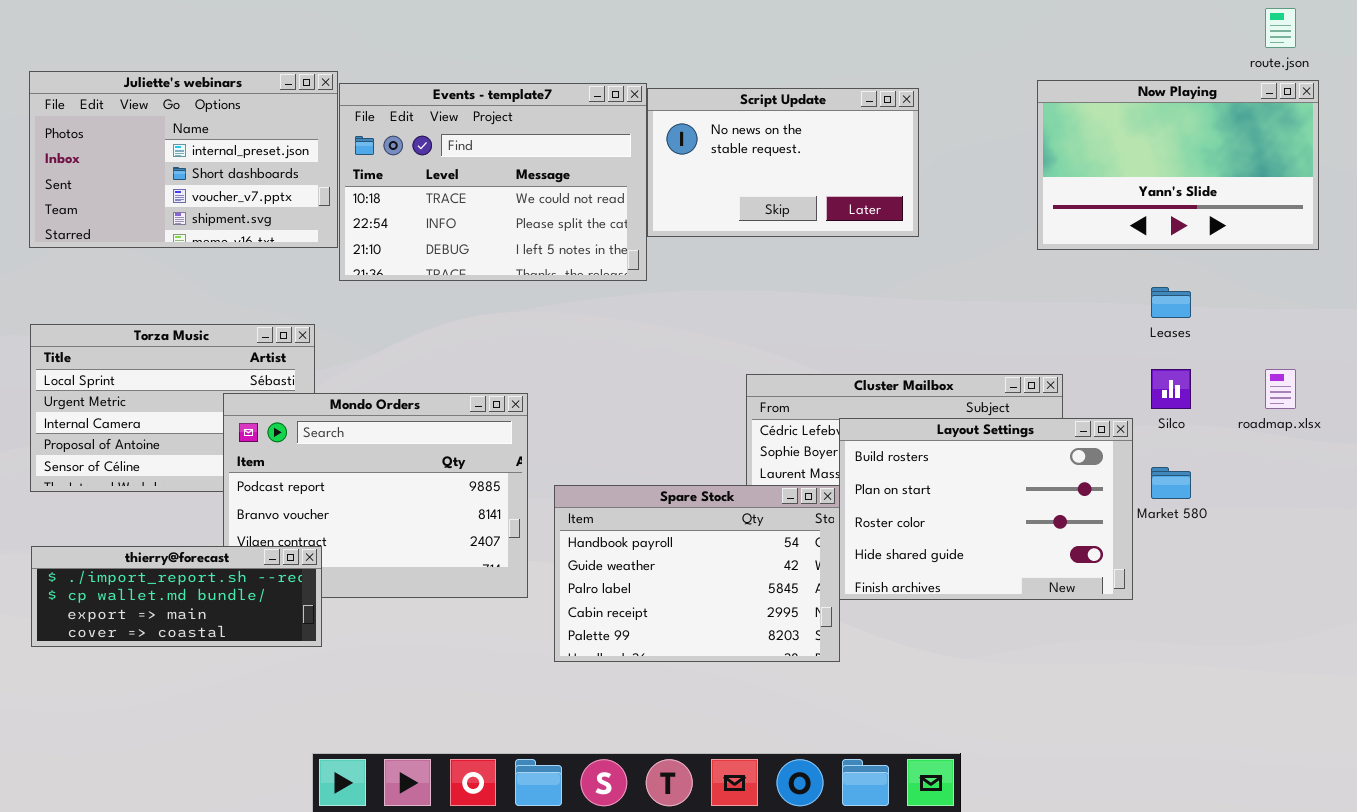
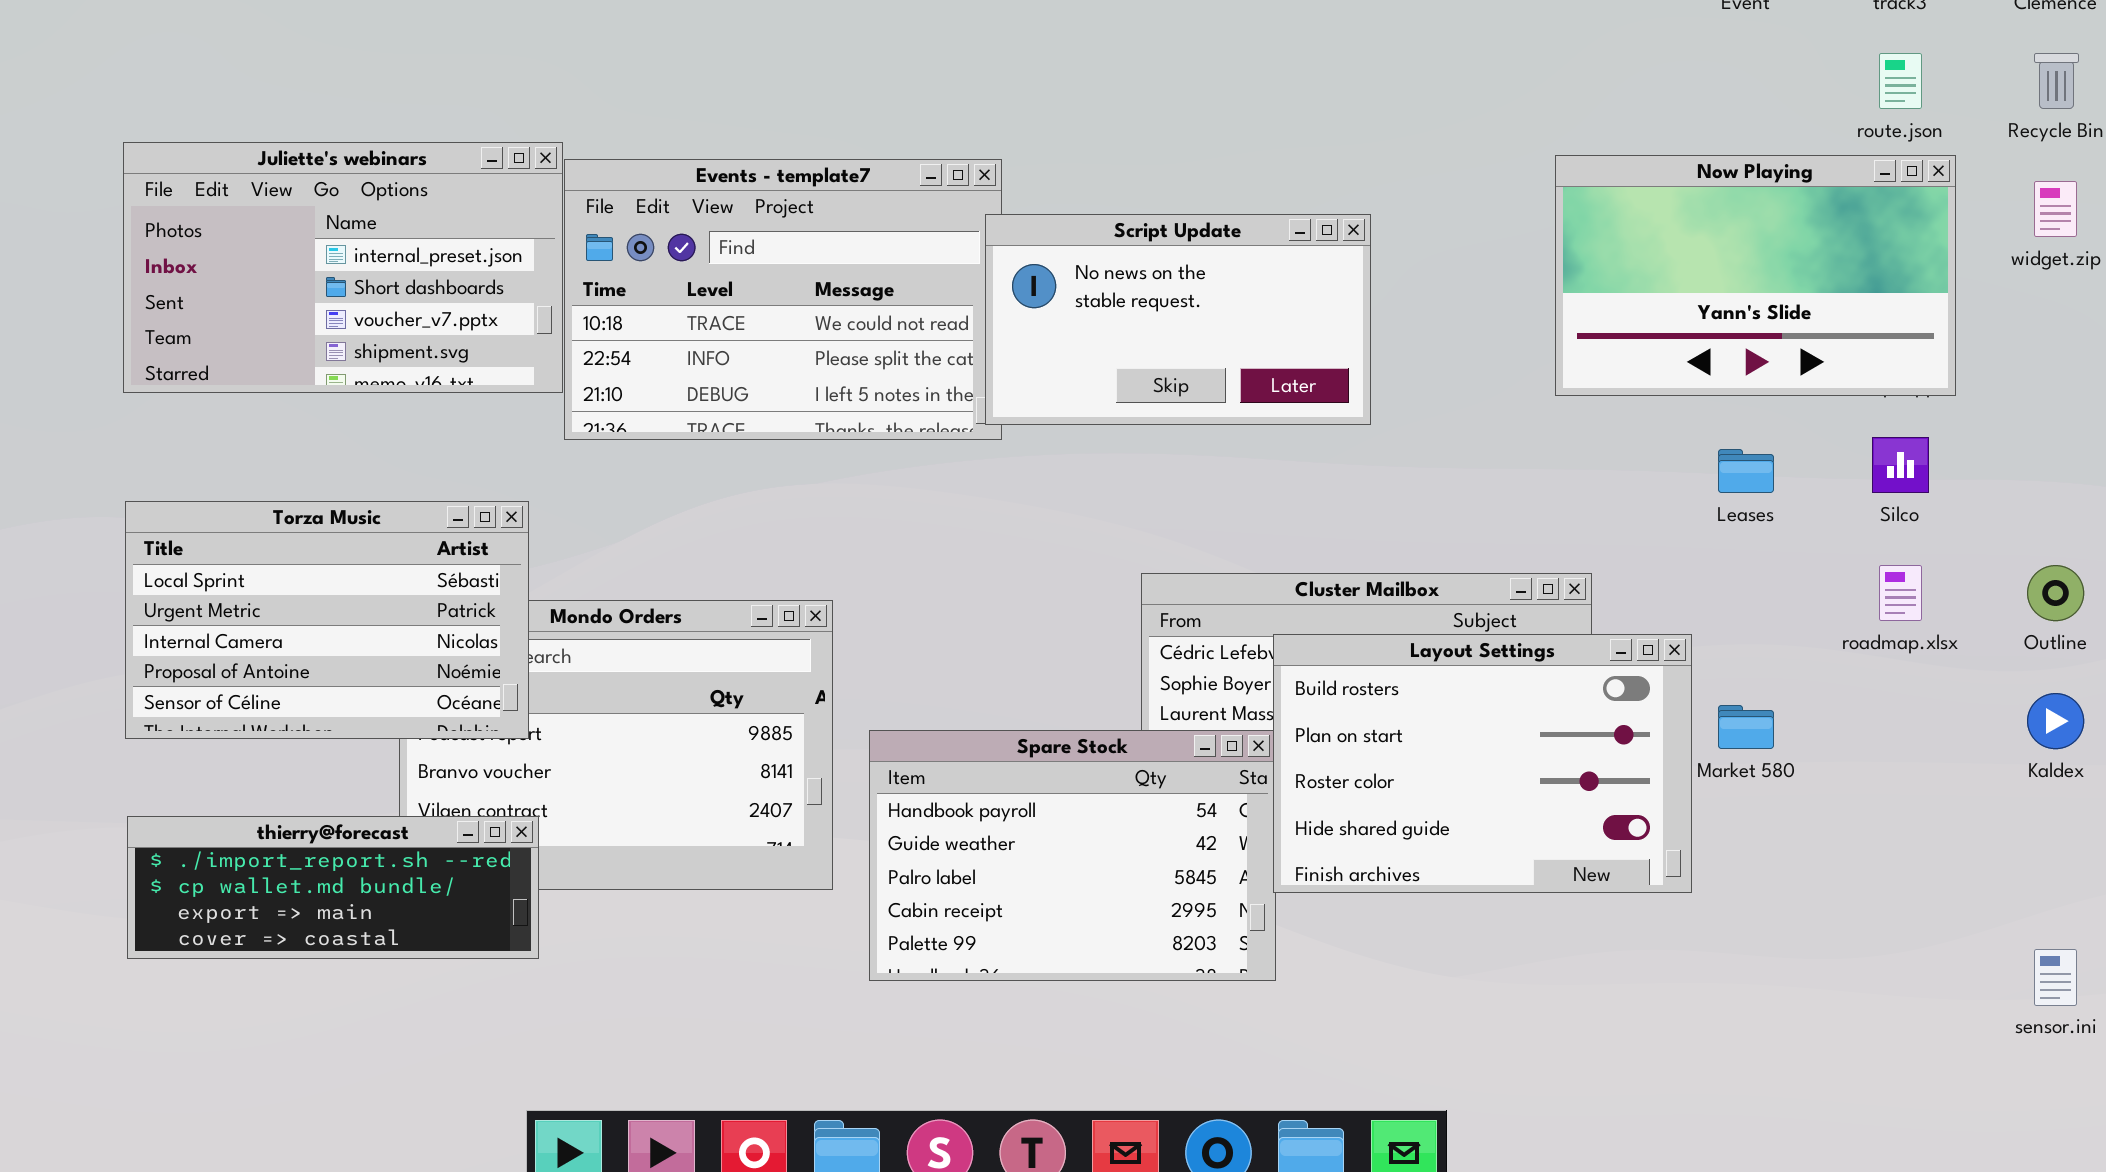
Script Update: [647,88,919,237] -> [985,214,1371,425], moved
Torza Music: [30,324,315,492] -> [125,501,529,739], raised
Silco: [1151,369,1191,409] -> [1872,437,1929,493], moved

